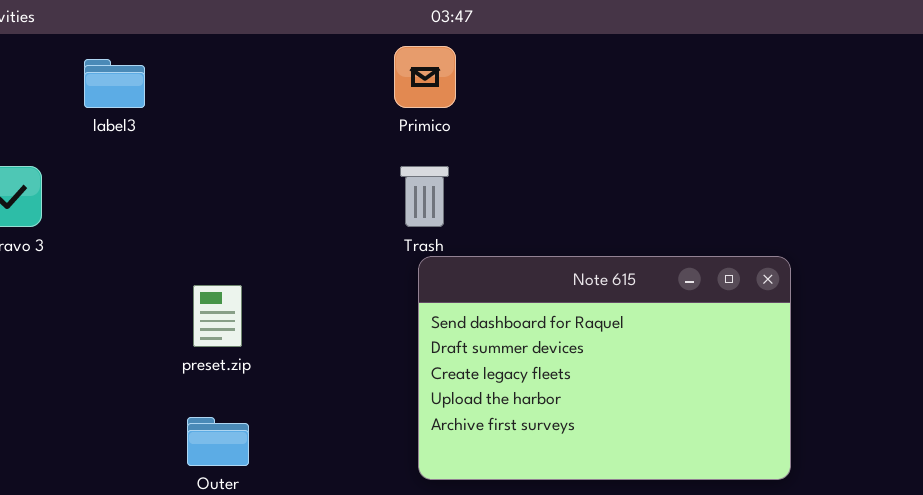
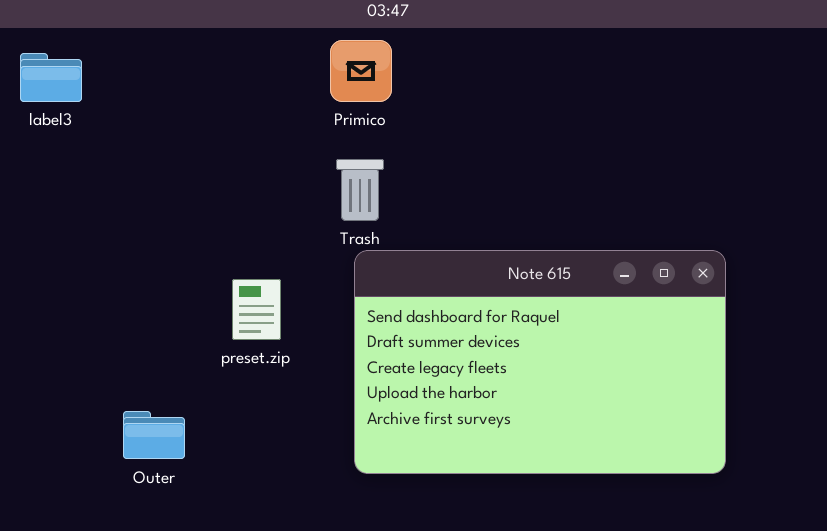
preset.zip: [193,285,242,347] -> [232,279,281,340], moved

